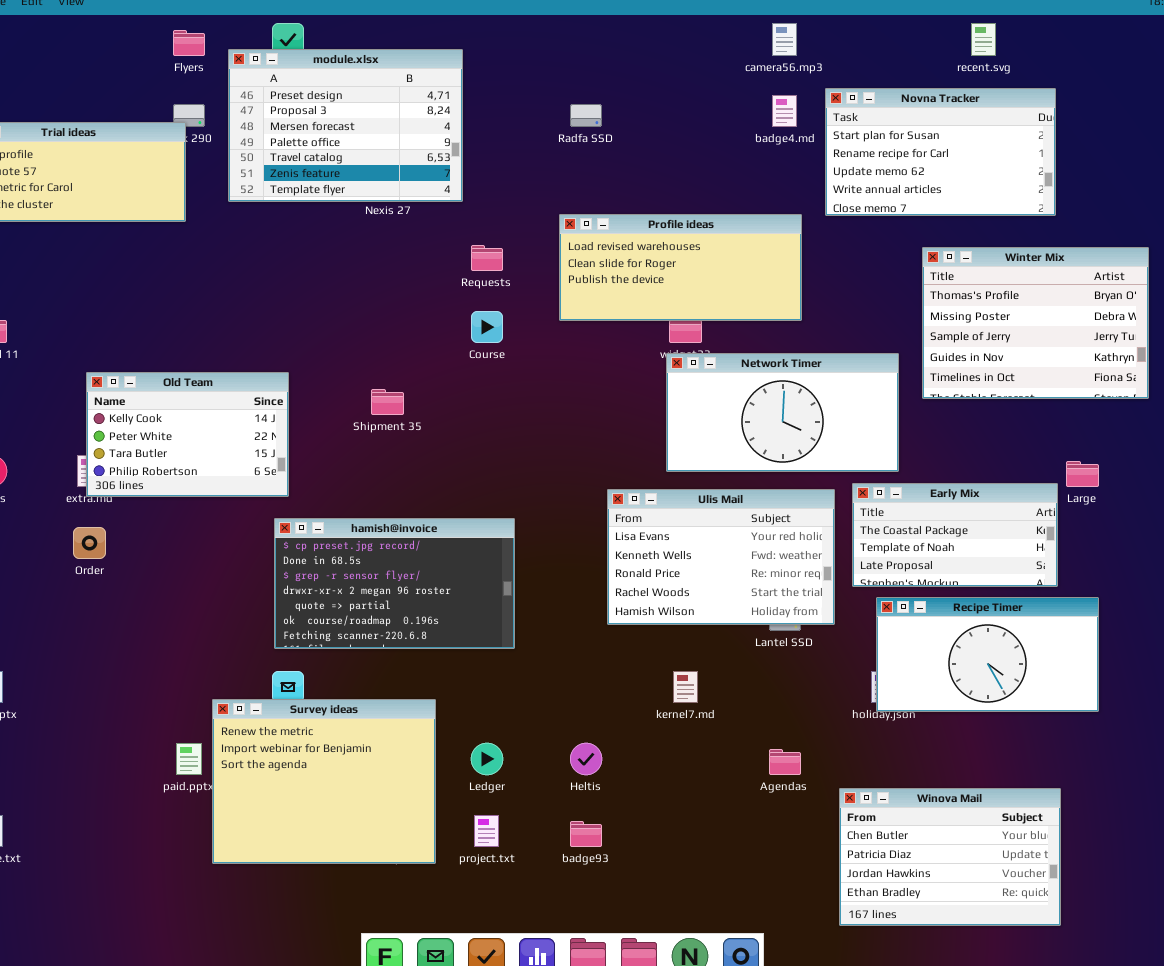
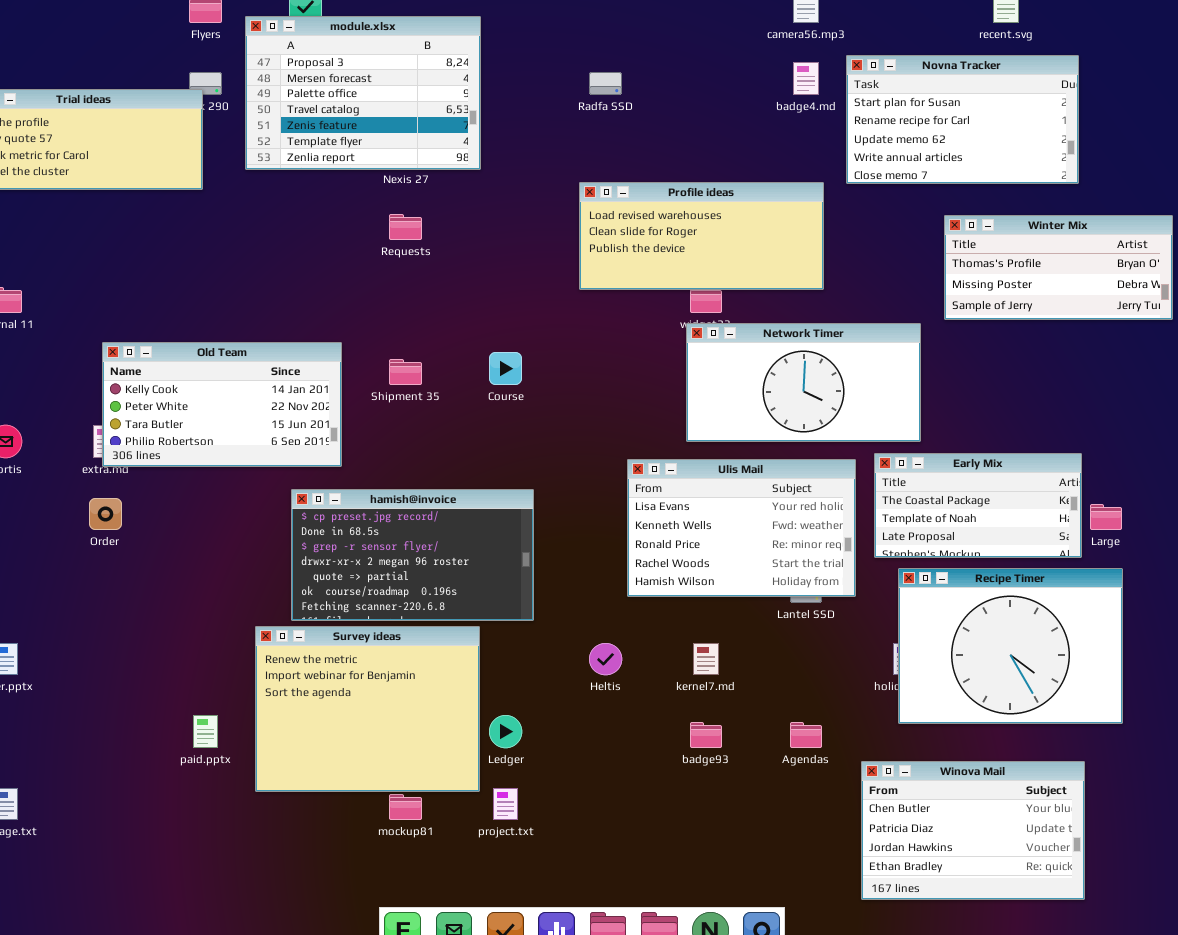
module.xlsx: [228,49,463,202] -> [245,16,481,170], scrolled down 1 row
Requests: [471,245,503,271] -> [389,214,422,240], moved
Winter Mix: [922,247,1149,399] -> [944,215,1173,320], resized
Course: [471,311,503,343] -> [489,352,522,385], moved
Old Team: [86,372,289,497] -> [102,342,342,467], resized
Large: [1066,461,1099,487] -> [1090,504,1122,530], moved
Recipe Timer: [876,597,1099,712] -> [898,568,1123,724], resized
Survey ideas: [212,699,436,864] -> [255,626,480,792], moved
Heltis: [570,743,602,775] -> [589,643,622,675], moved
badge93: [570,821,602,847] -> [690,722,722,748], moved

